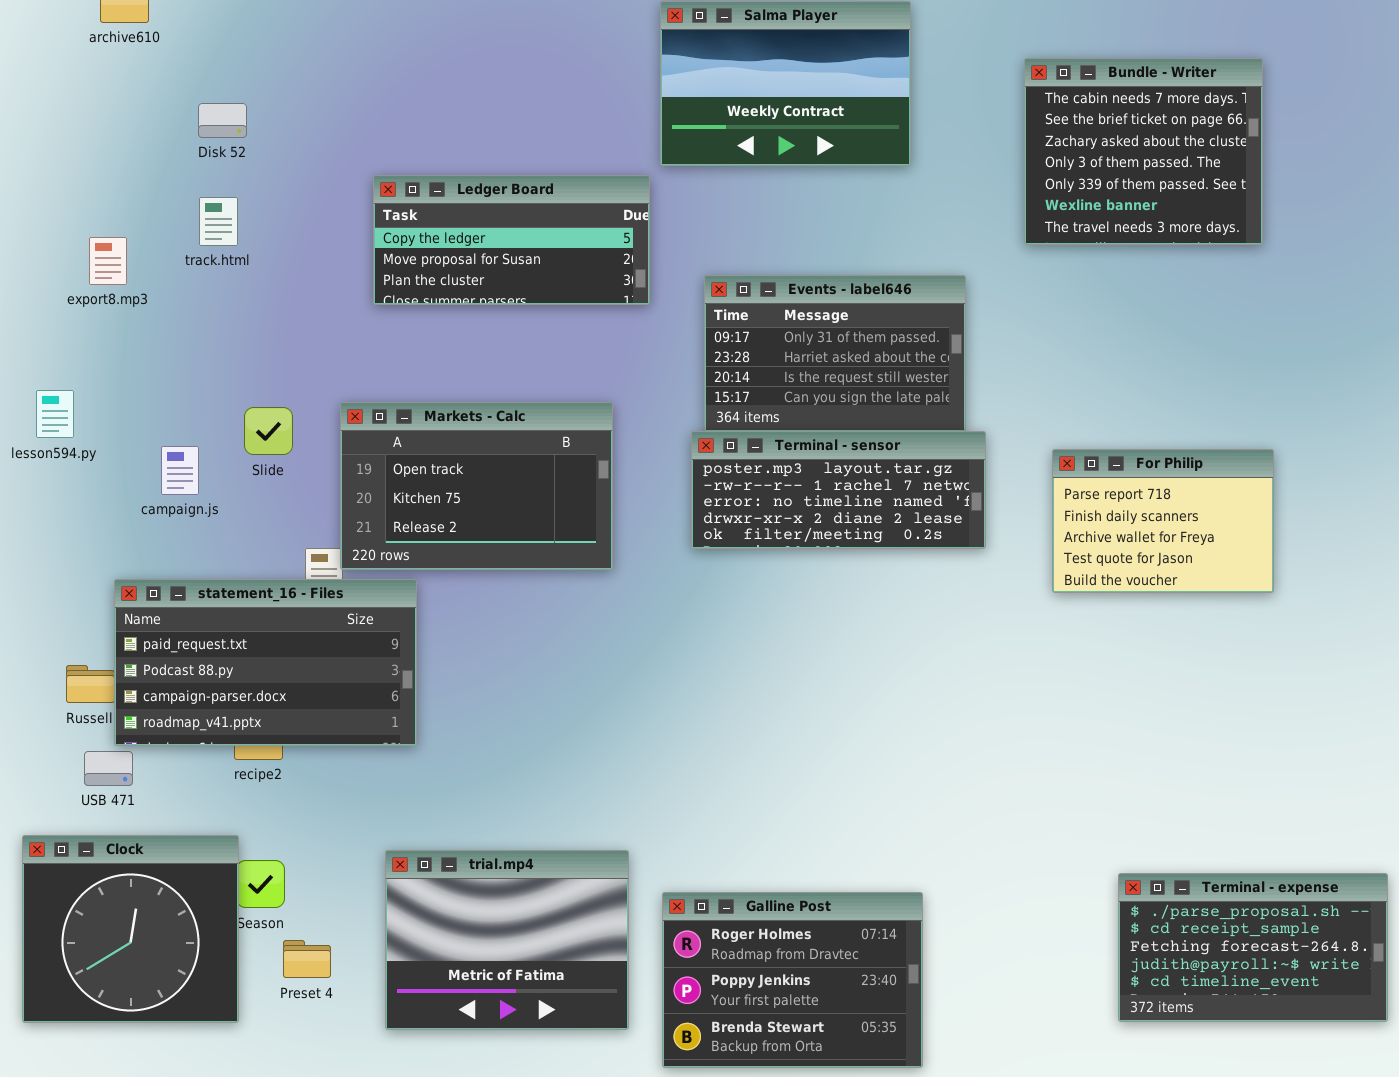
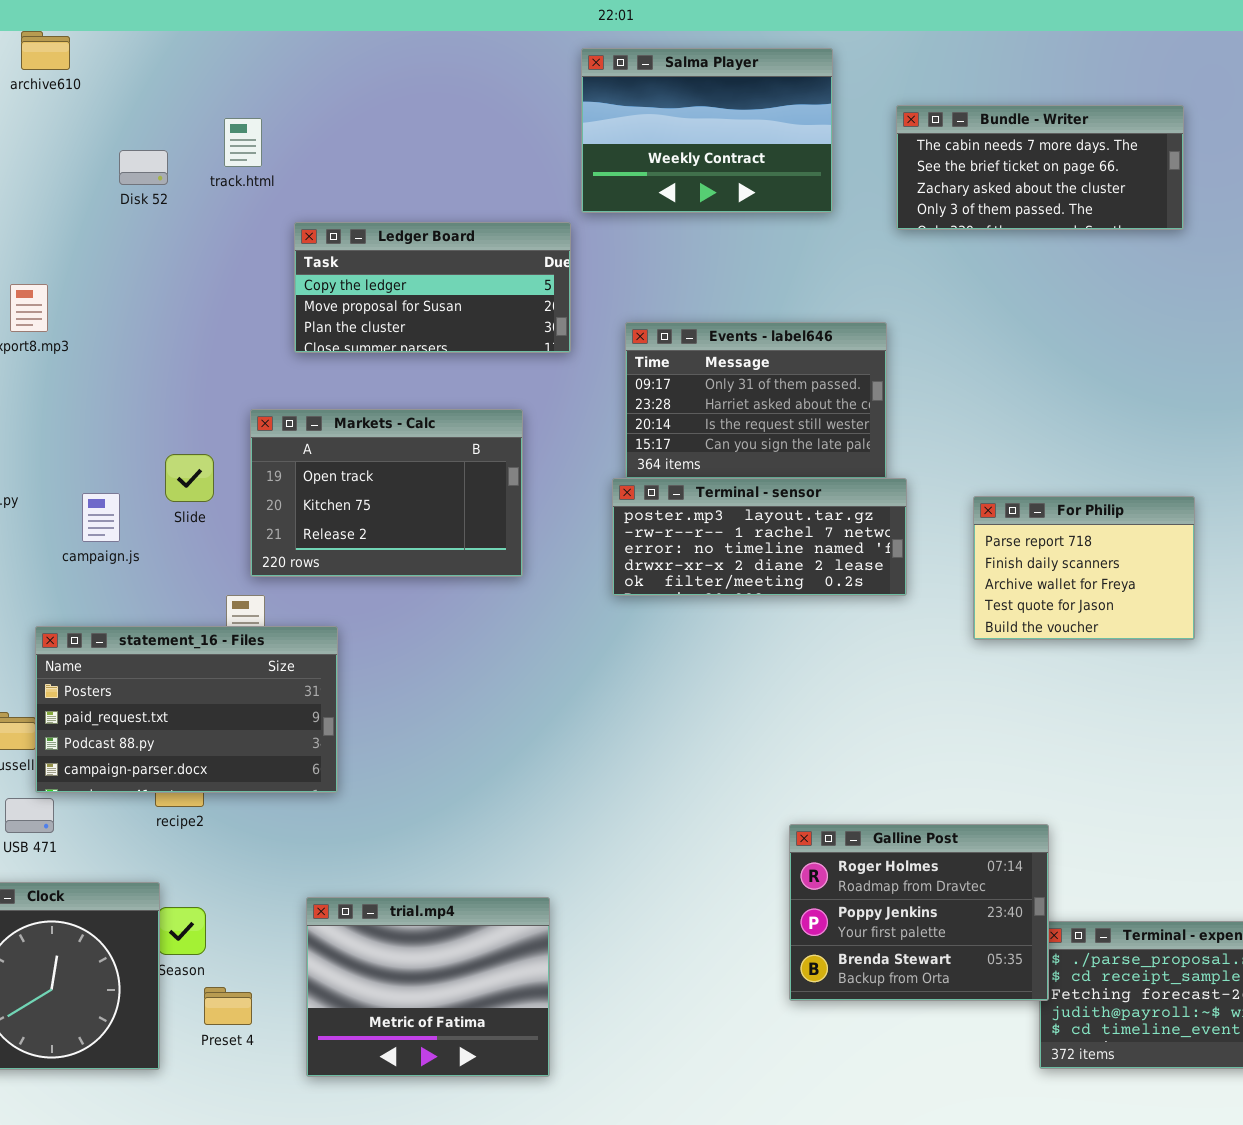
Bundle - Writer: [1024,58,1263,245] -> [896,105,1184,230], resized
track.html: [199,197,238,246] -> [224,118,262,167], moved
Markets - Calc: [340,402,613,570] -> [250,409,523,577], moved
statement_16 - Files: [114,579,417,746] -> [35,626,338,793], scrolled up 1 row
Galline Post: [662,892,923,1068] -> [789,824,1049,1001], moved

